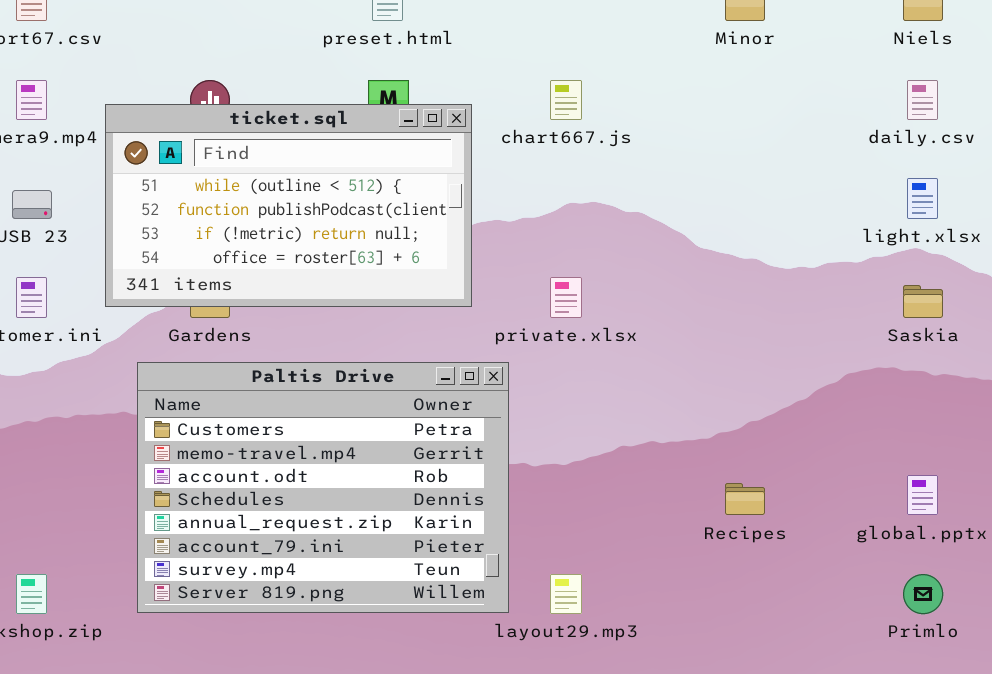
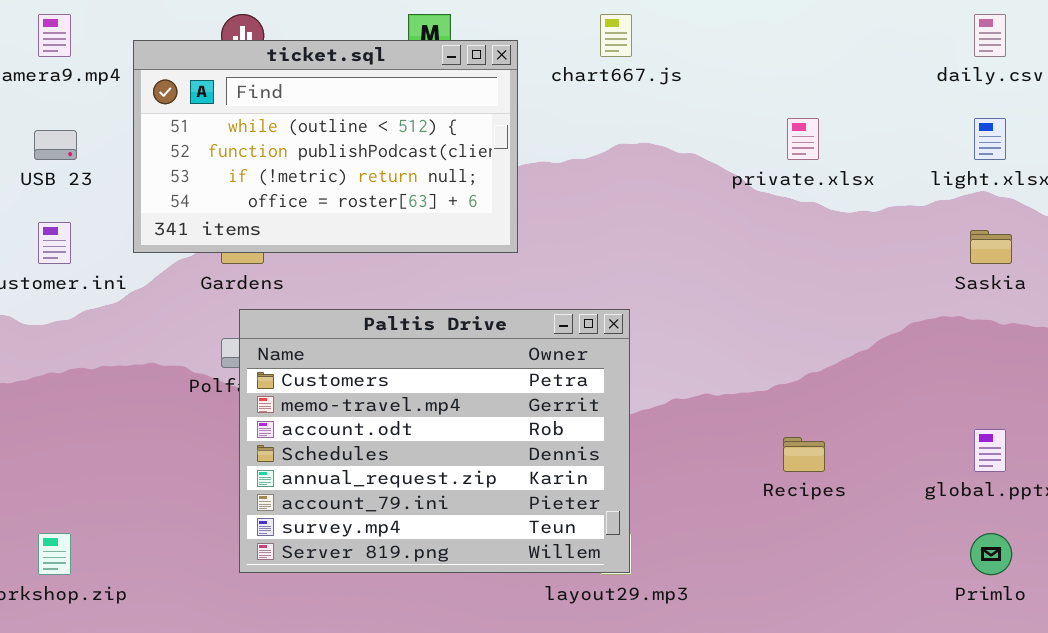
private.xlsx: [550,277,582,318] -> [787,118,819,160], moved
Paltis Drive: [137,362,509,613] -> [239,309,630,573], moved

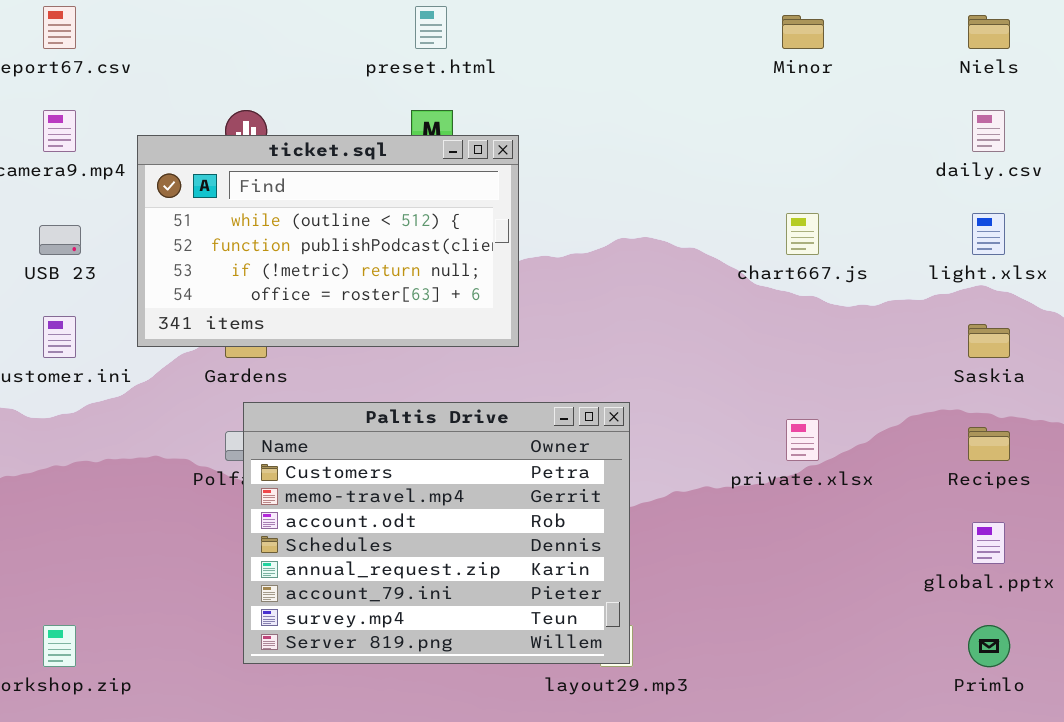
chart667.js: [600,14,632,57] -> [786,213,819,255], moved
private.xlsx: [787,118,819,160] -> [786,419,819,461], moved
Recipes: [783,437,825,472] -> [968,427,1010,461], moved

